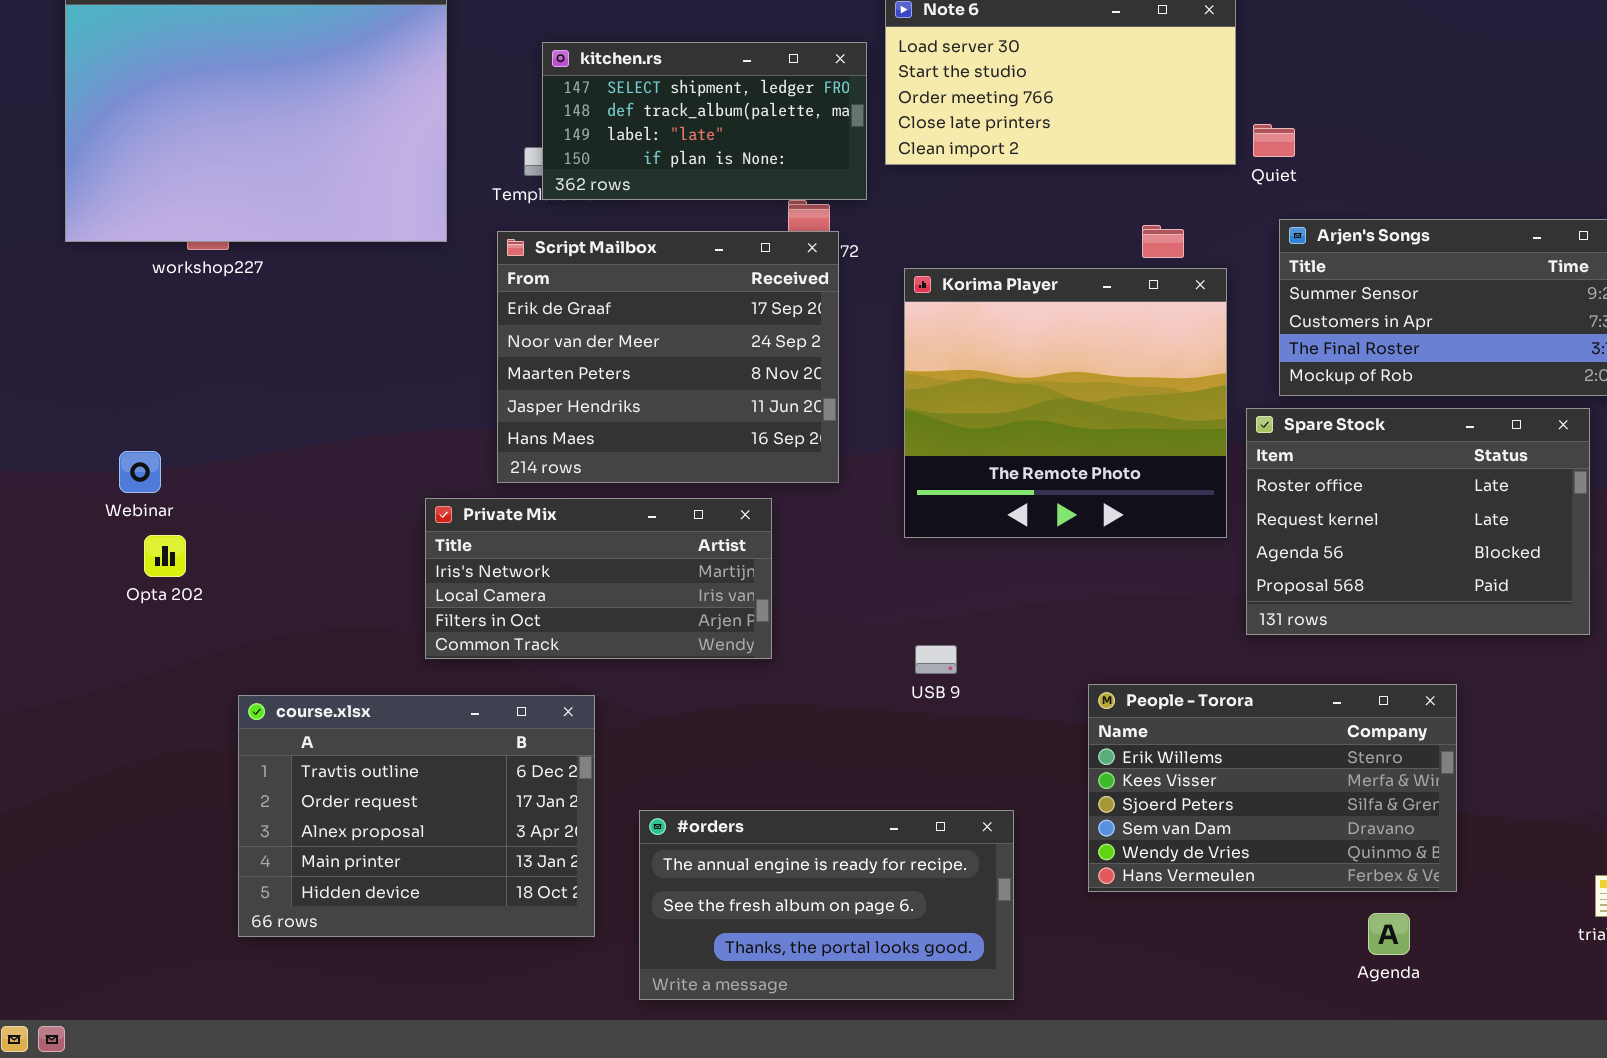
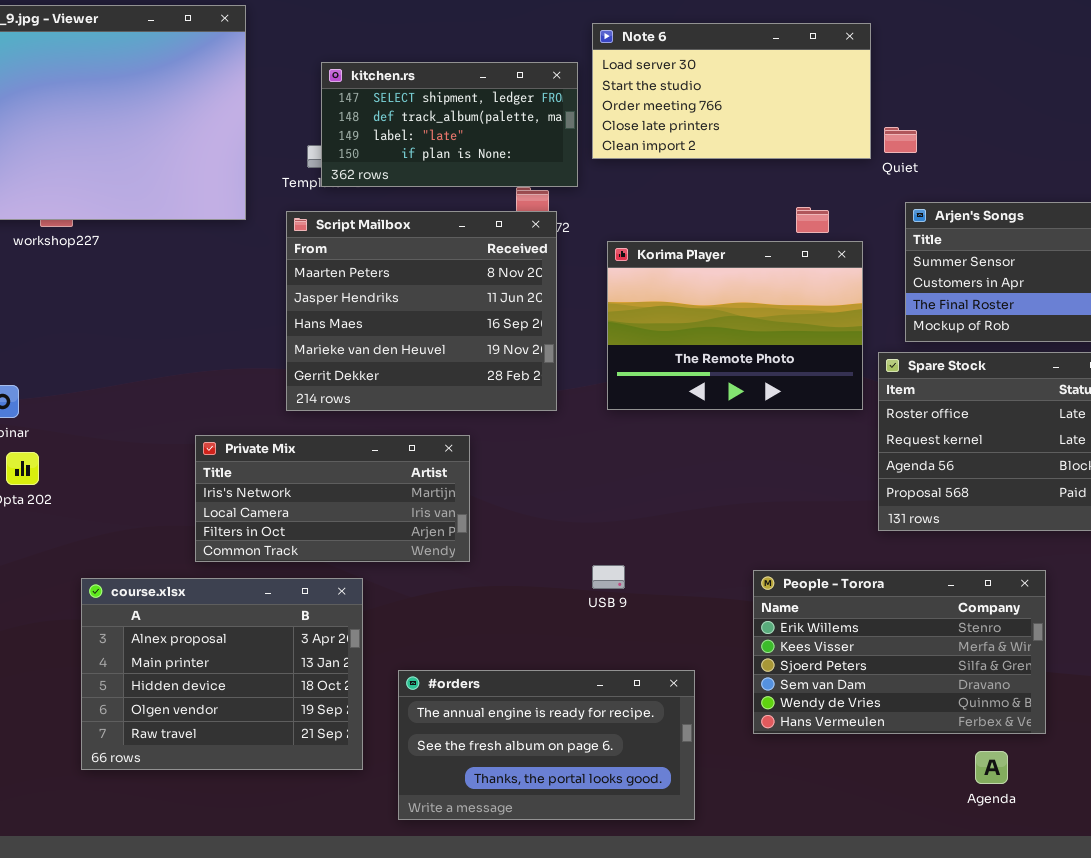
Script Mailbox: [497,231,839,483] -> [286,211,557,411], scrolled down 2 rows
Korima Player: [904,268,1227,538] -> [607,241,863,410], resized
Private Mix: [425,498,772,659] -> [195,435,470,562], moved
USB 9: [915,645,957,674] -> [592,565,625,589], moved
course.xlsx: [238,695,595,937] -> [81,578,363,770], scrolled down 2 rows

